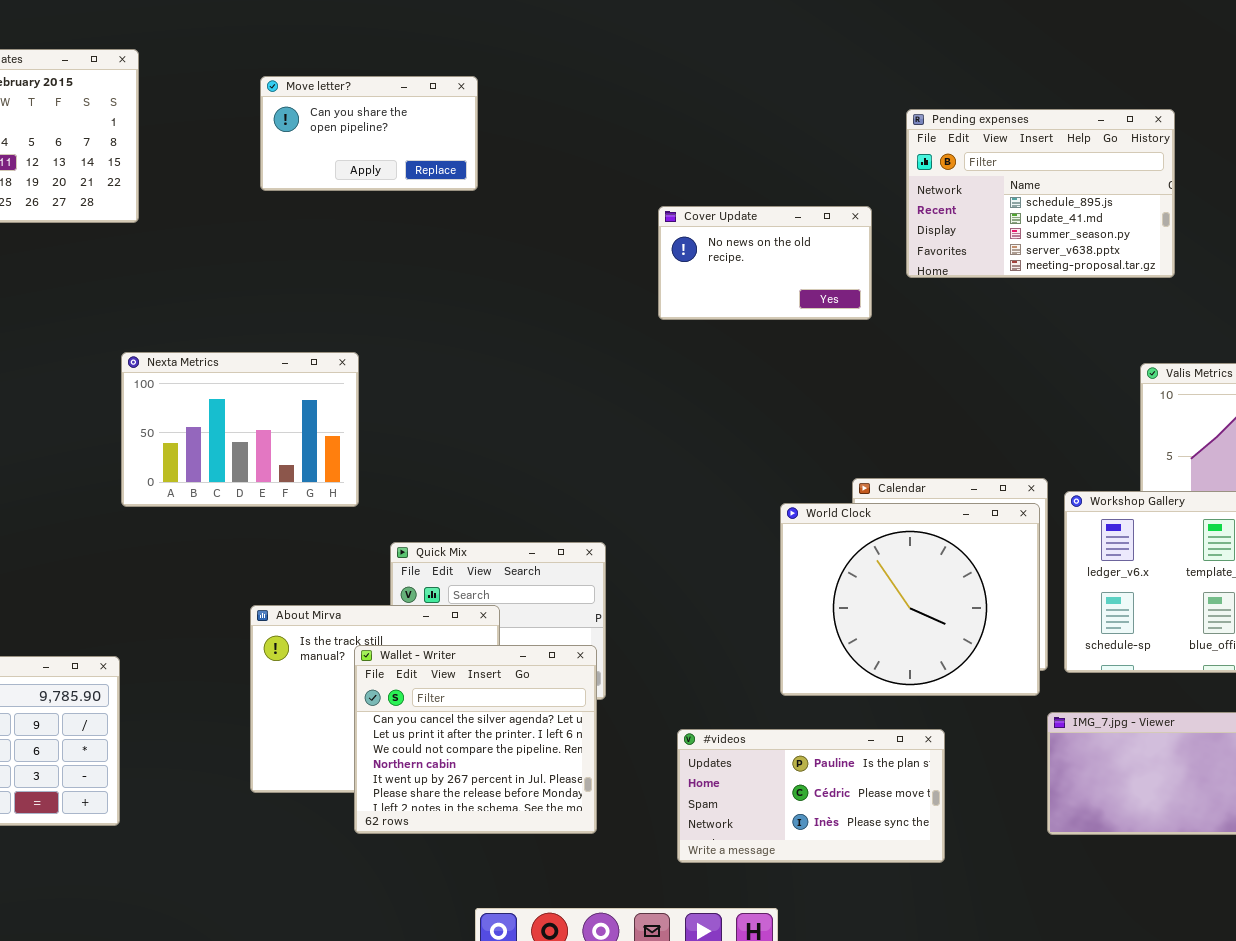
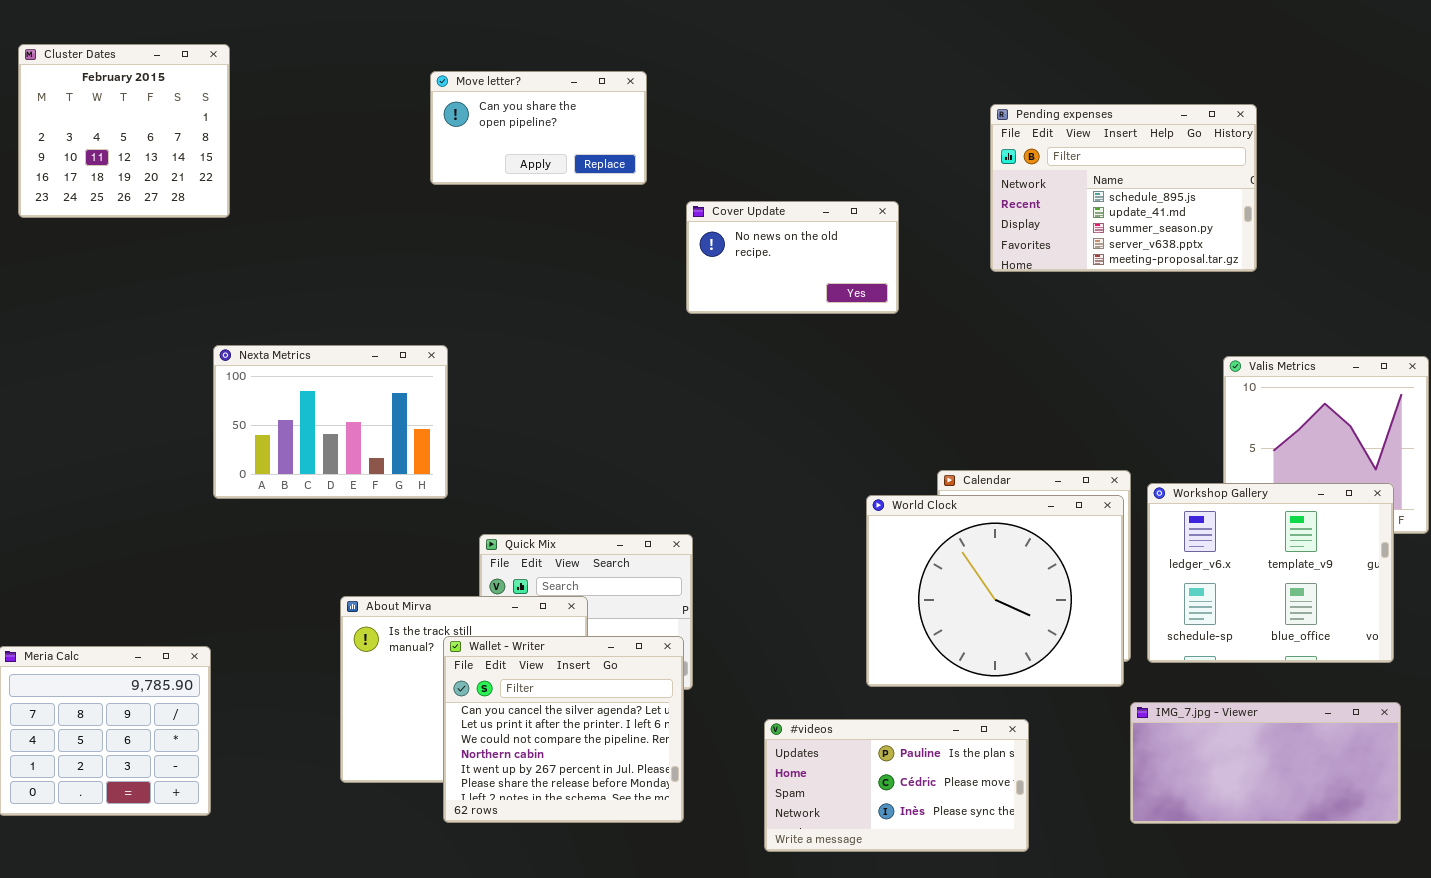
Move letter?: [260,76,478,191] -> [430,71,647,185], moved
Cover Update: [658,206,872,320] -> [686,201,899,314], moved

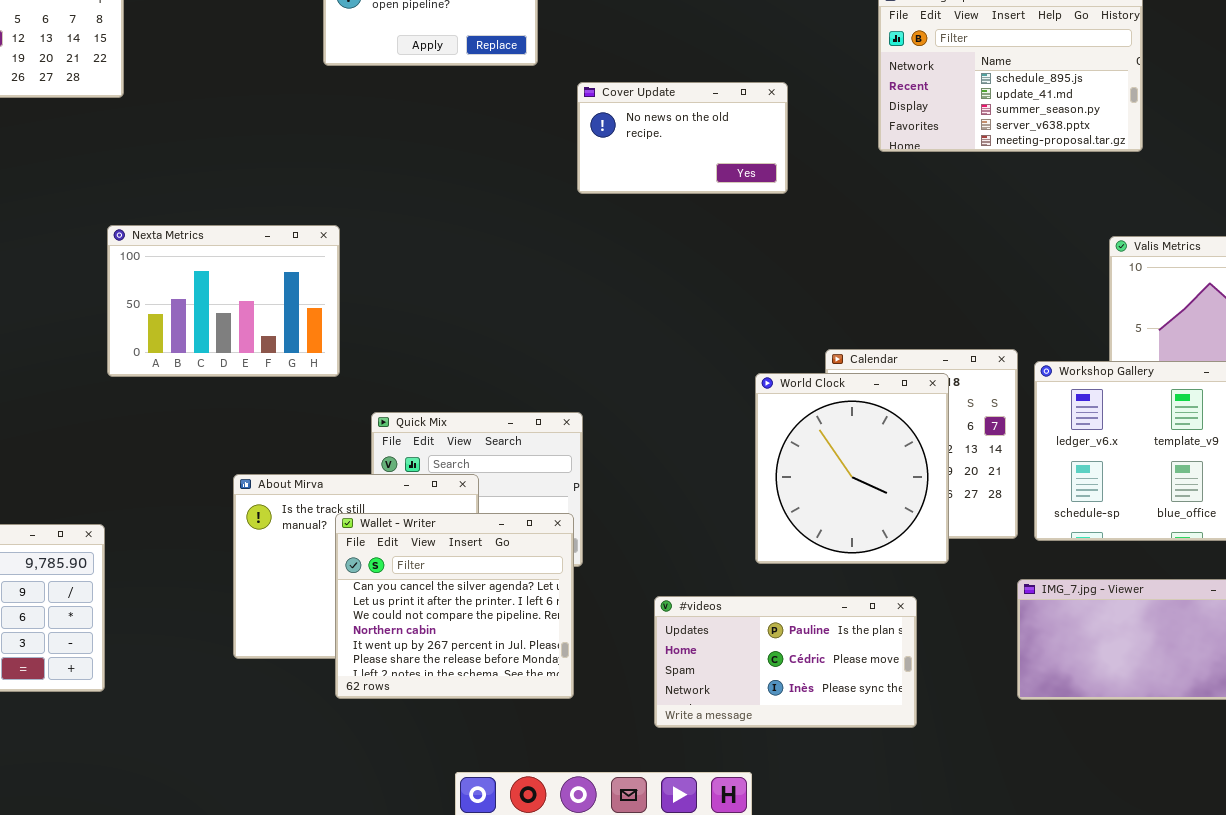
World Clock: [866,495,1124,687] -> [755,373,949,564], resized

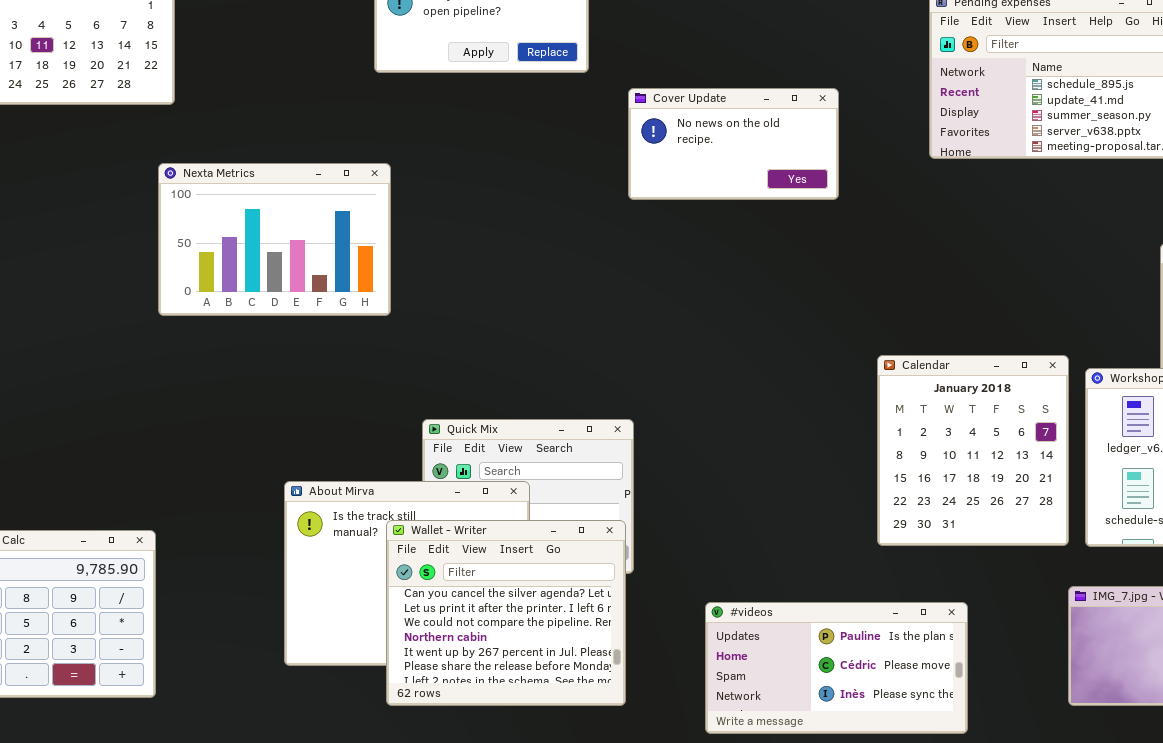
Nexta Metrics: [107,225,340,377] -> [158,163,391,316], moved
World Clock: [755,373,949,564] -> none, closed

